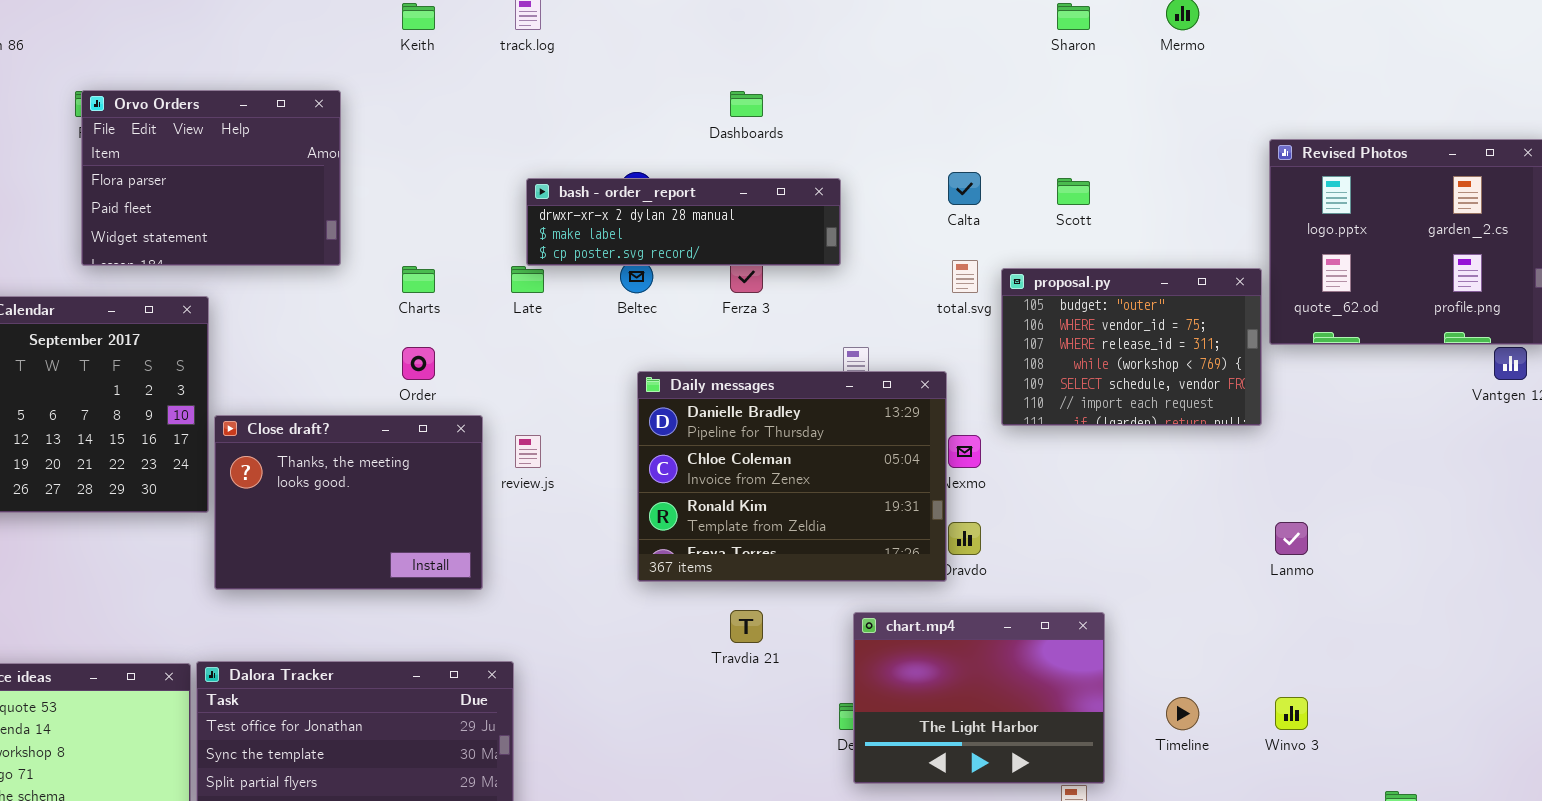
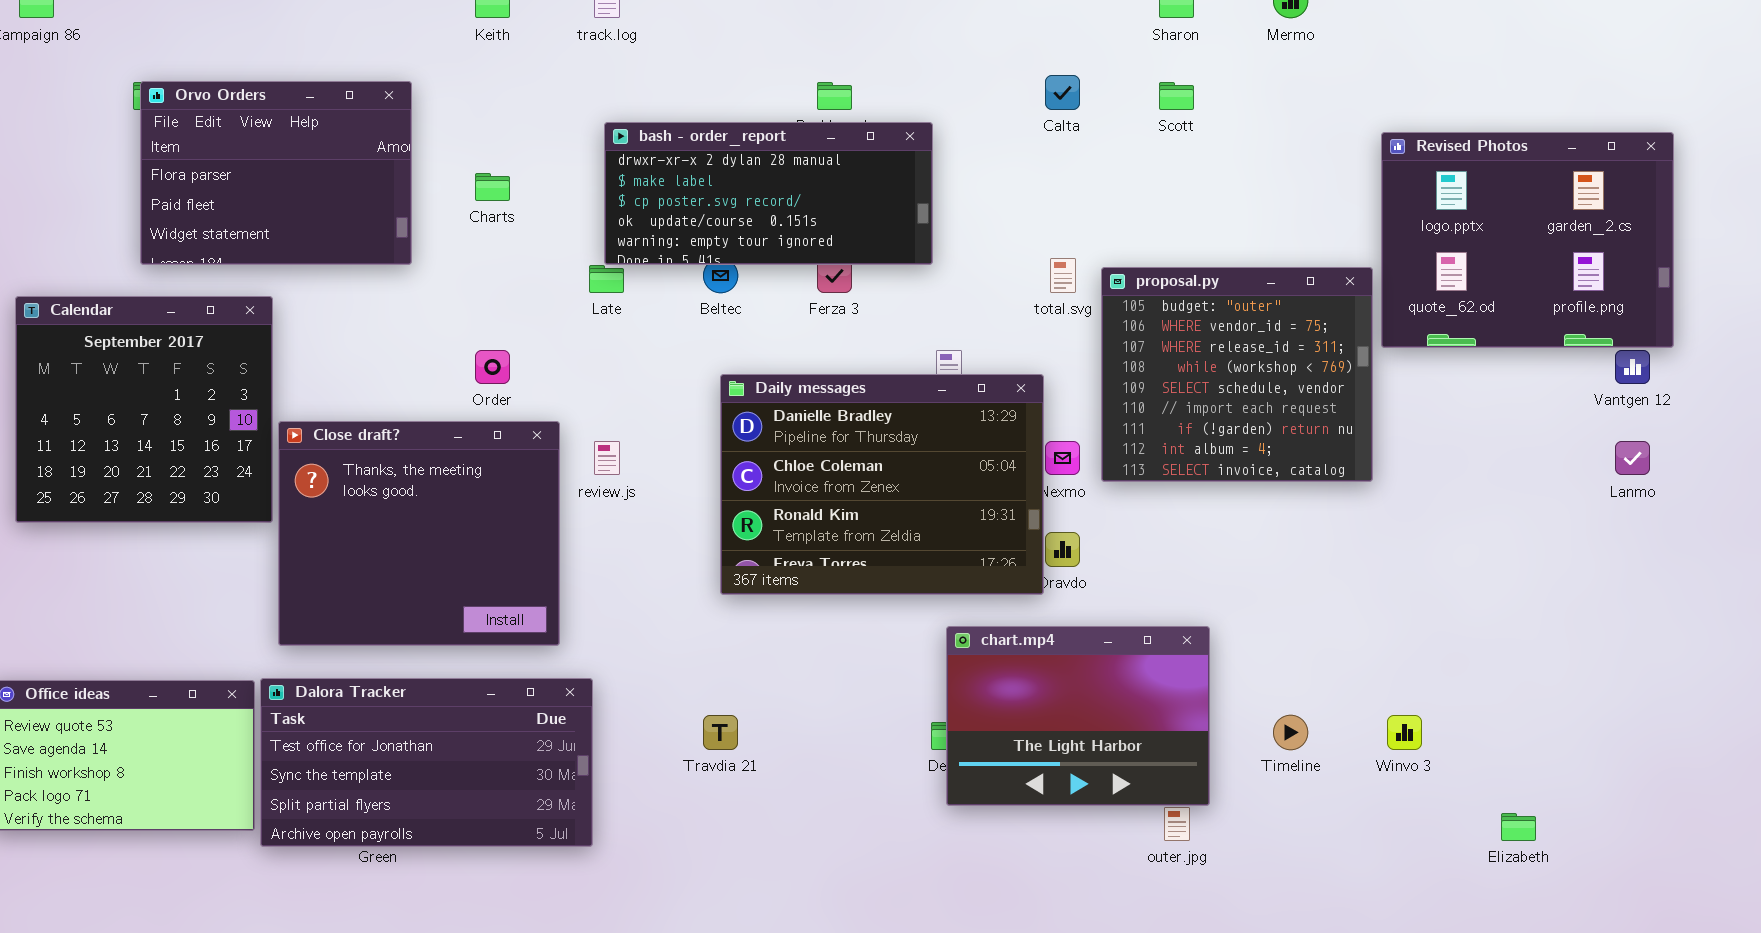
Calta: [948,172,981,205] -> [1045,75,1080,110], moved
bash - order_report: [526,178,841,266] -> [604,122,933,265], resized
Scott: [1057,178,1090,205] -> [1159,82,1194,110], moved
Charts: [402,266,435,293] -> [475,173,510,201], moved
proposal.py: [1001,268,1262,426] -> [1101,267,1373,482], resized
Close draft?: [214,415,483,590] -> [278,421,560,646], resized
Lanmo: [1275,522,1308,555] -> [1615,441,1650,475], moved
Travdia 21: [730,610,763,643] -> [703,715,738,750], moved

